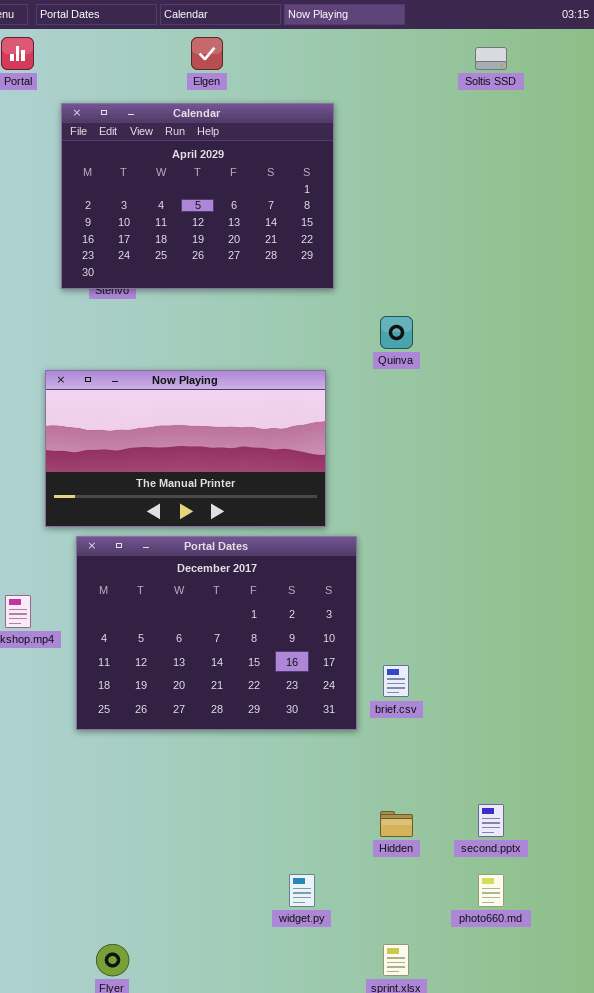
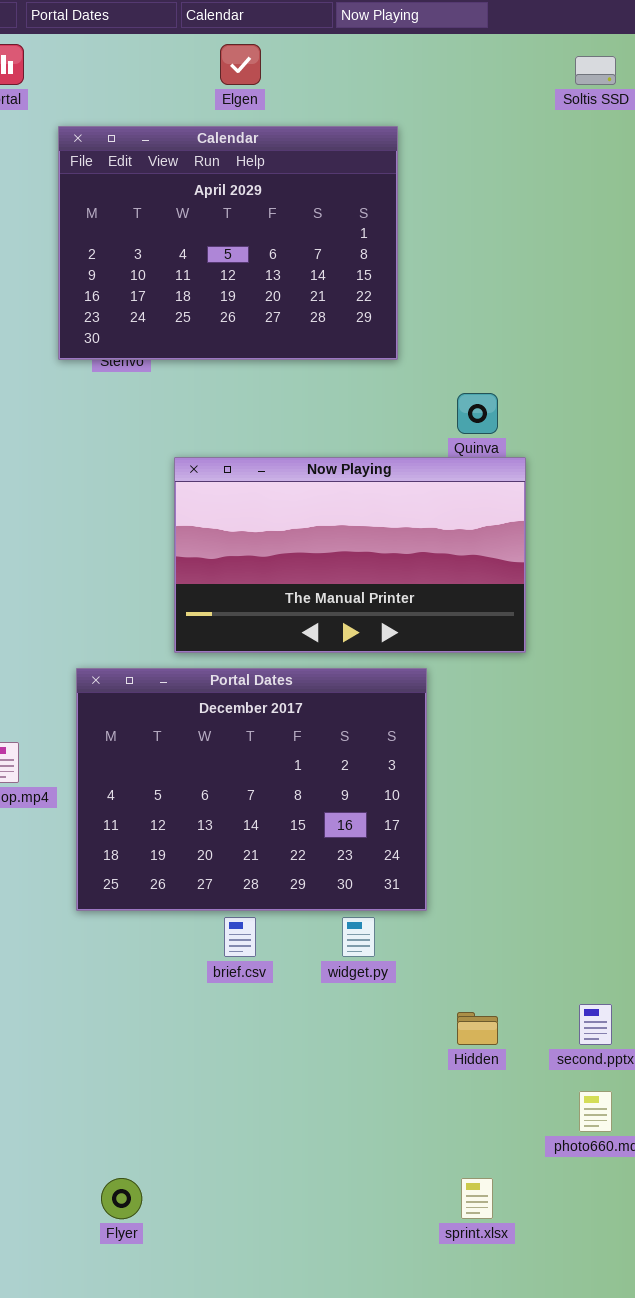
Now Playing: [45,370,326,527] -> [174,457,526,653], moved
brief.csv: [383,665,409,697] -> [224,917,256,957], moved
widget.py: [289,874,315,907] -> [342,917,375,957], moved

